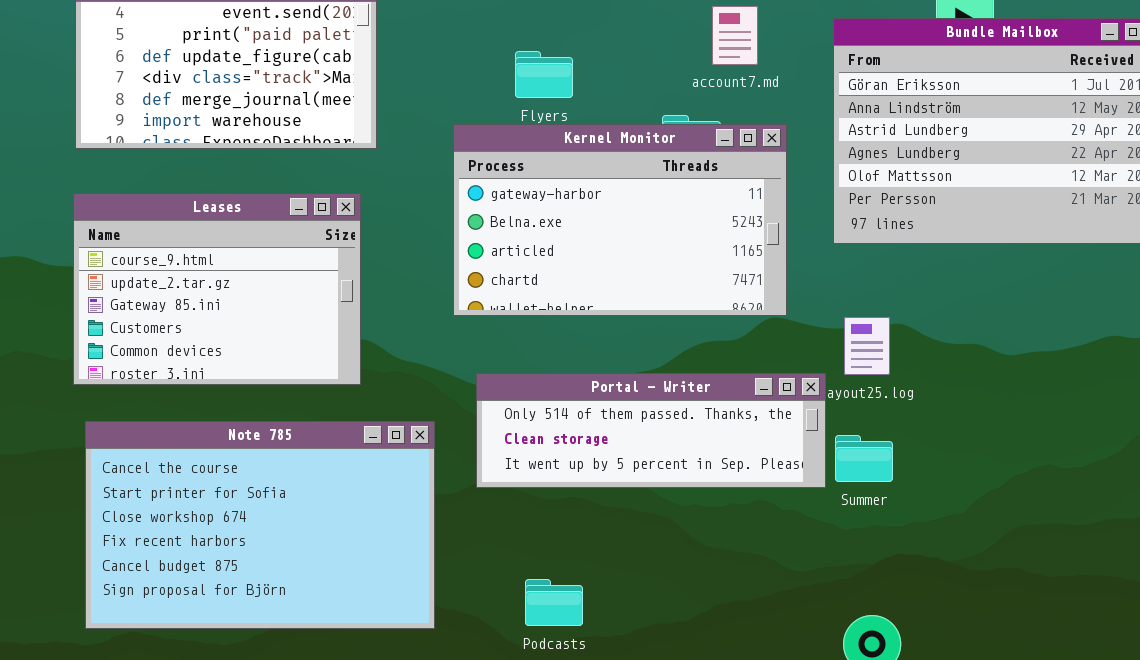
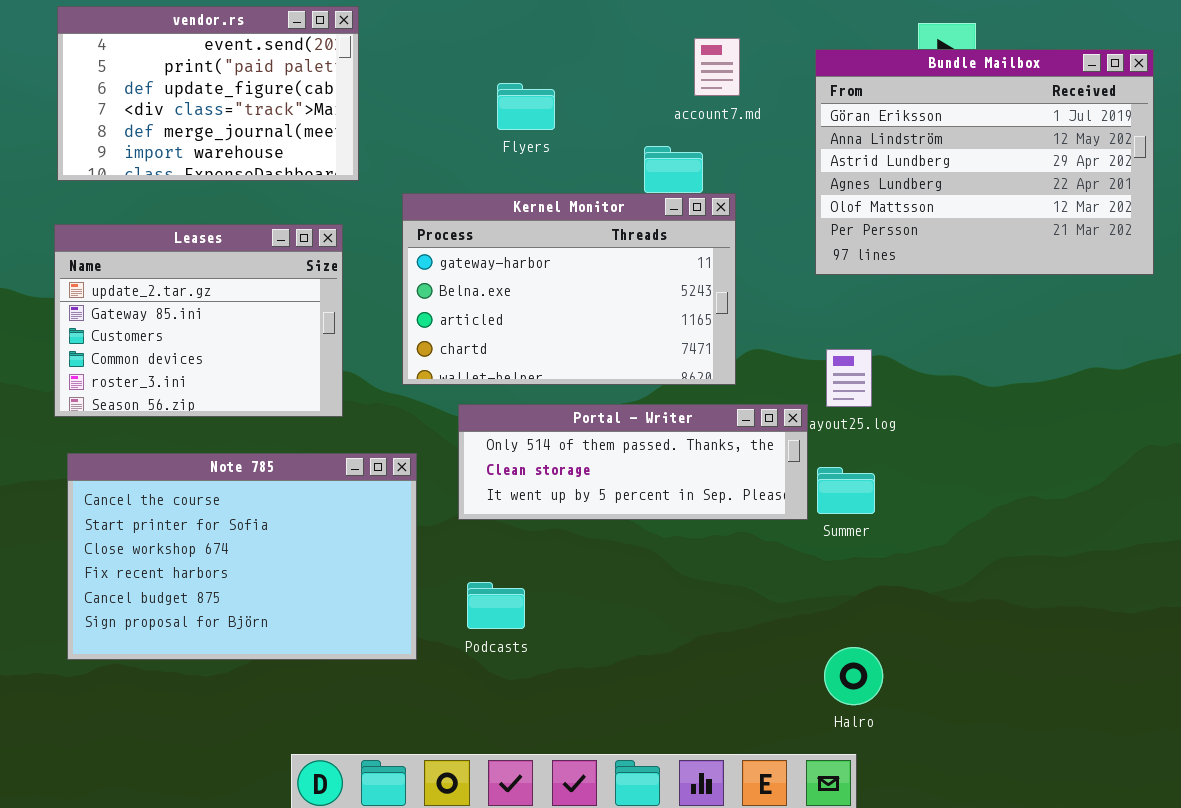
Kernel Monitor: [453,124,787,316] -> [402,193,736,385], moved
Leases: [73,193,361,385] -> [54,224,343,417], scrolled down 1 row
Podcasts: [525,579,583,626] -> [467,582,525,629], moved

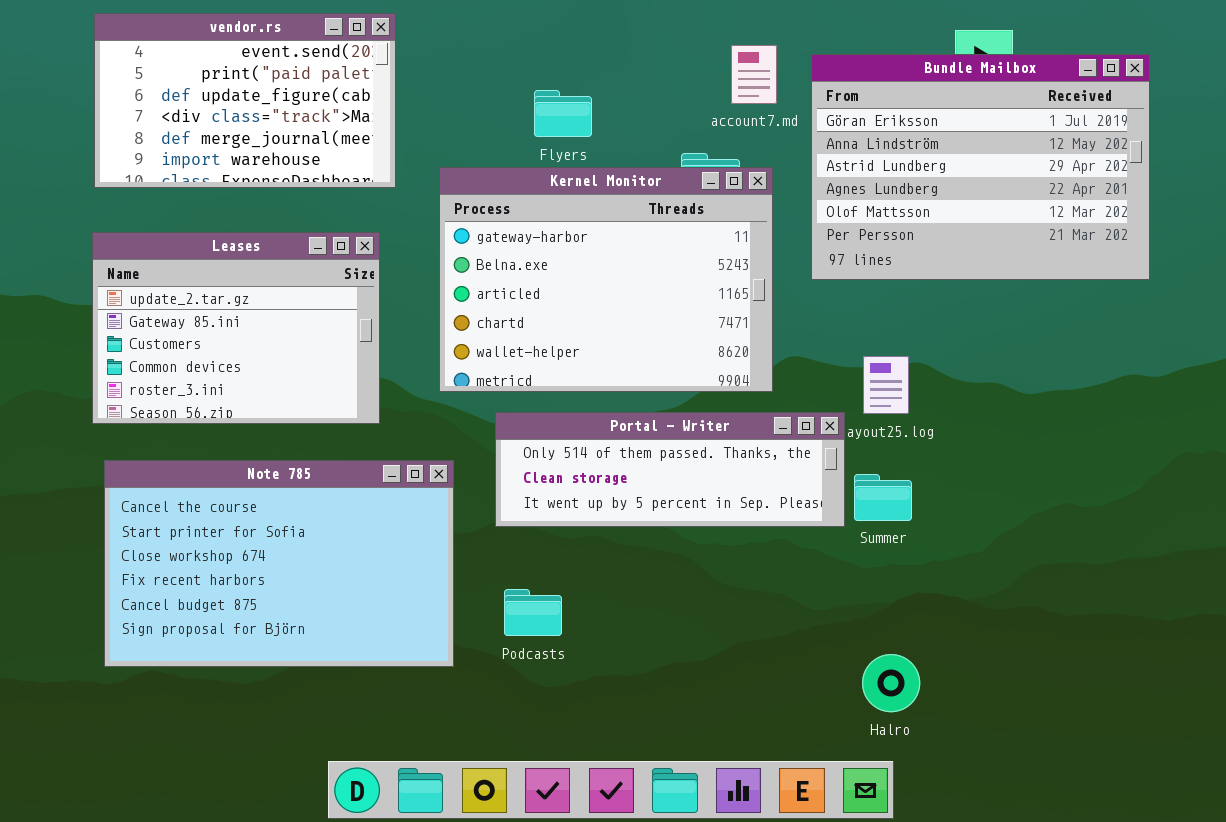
Bundle Mailbox: [815,49,1154,275] -> [811,54,1150,280], moved
Kernel Monitor: [402,193,736,385] -> [439,167,773,392], resized

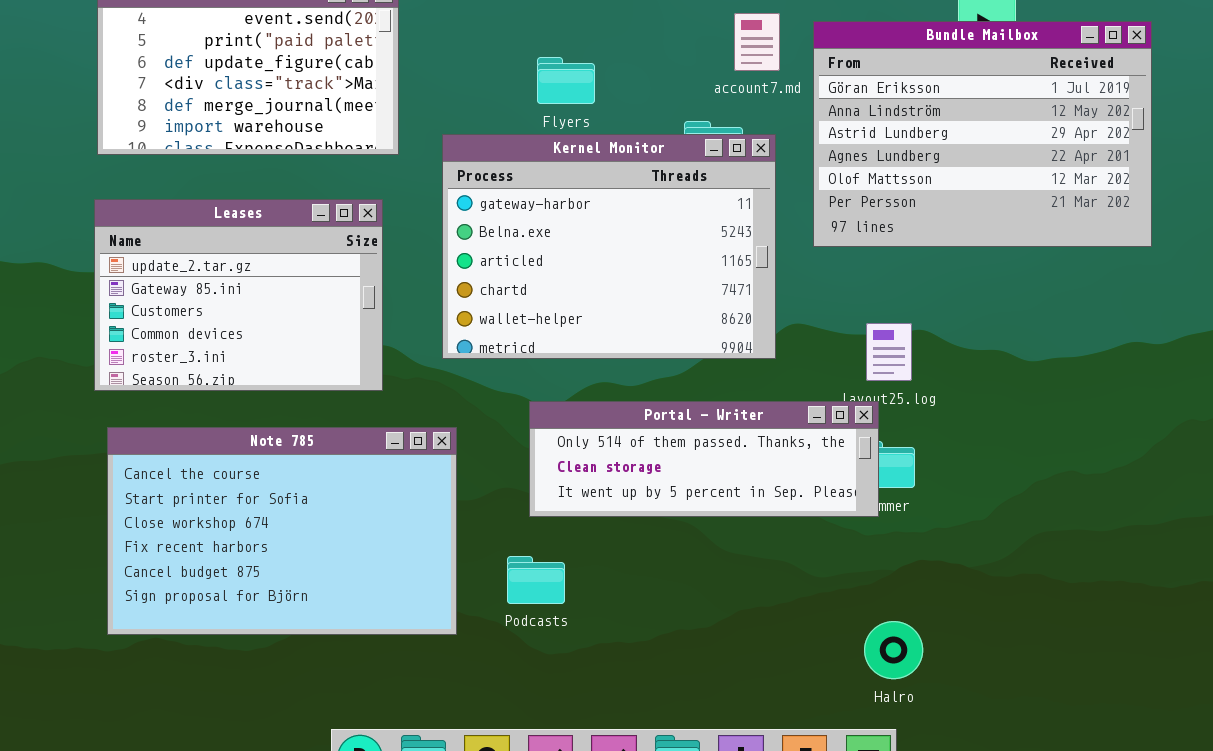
Portal - Writer: [495,412,845,527] -> [529,401,879,517], moved

